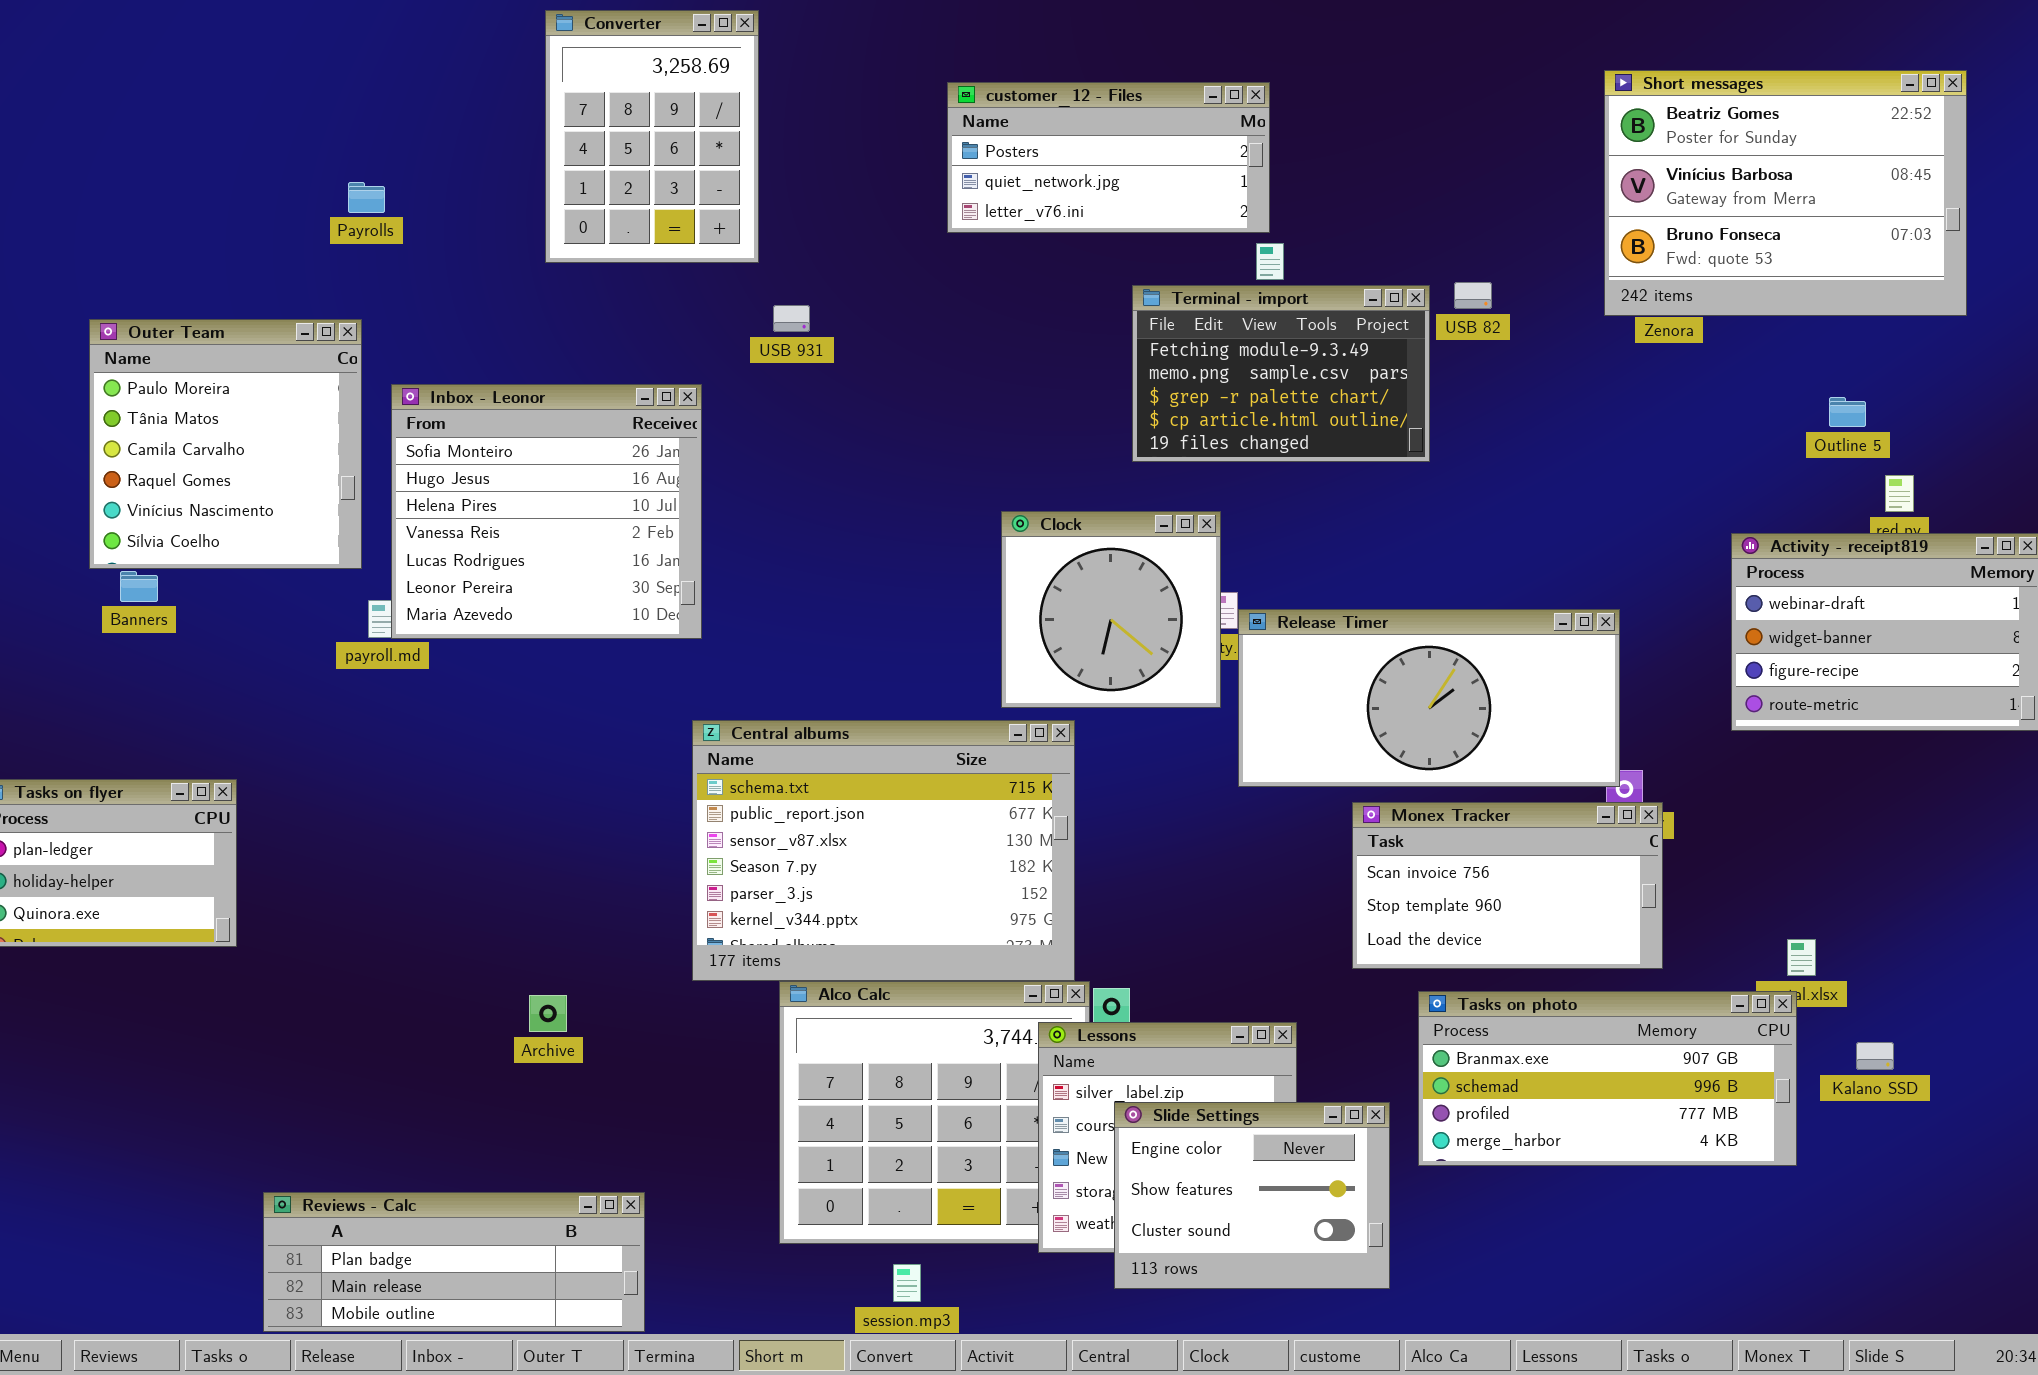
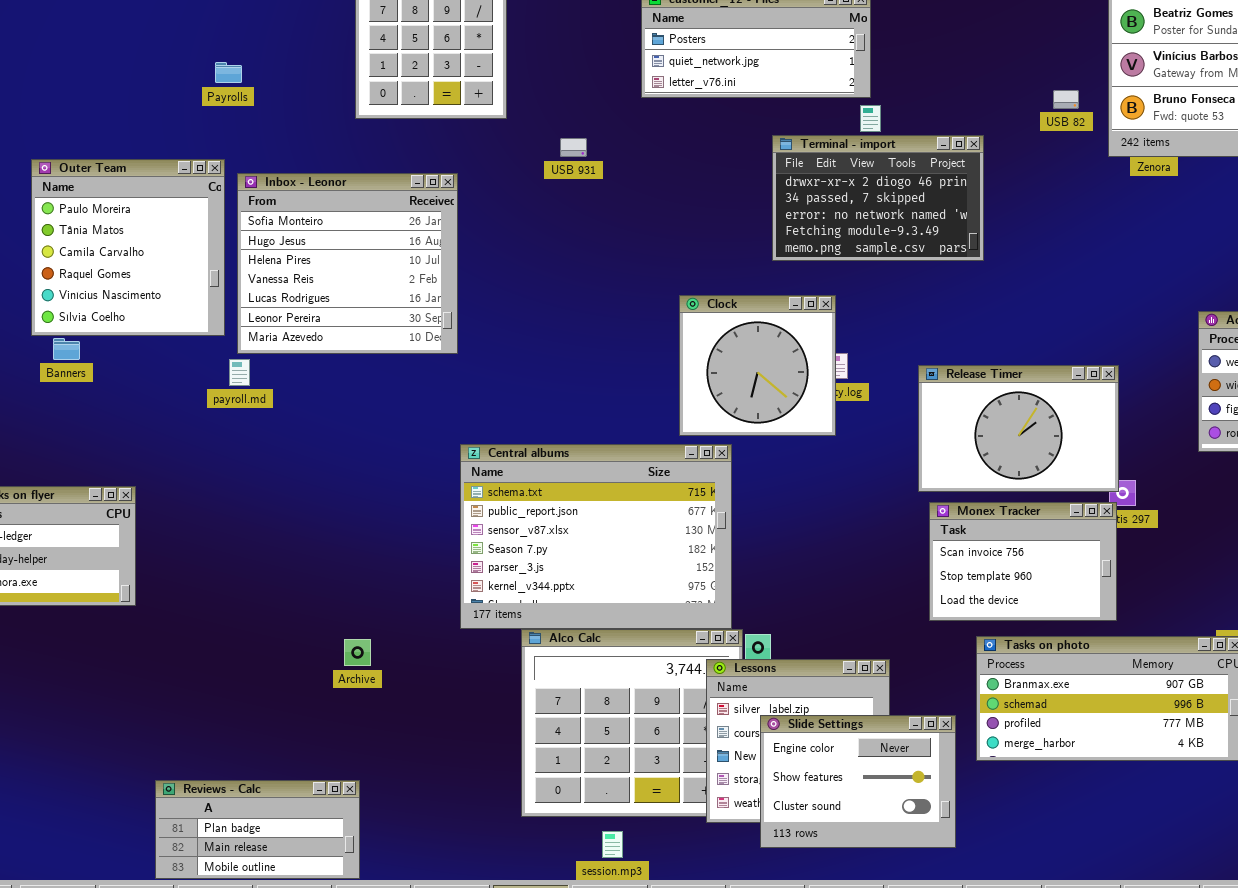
USB 82: [1454,282,1492,309] -> [1053,90,1079,109], moved
Terminal - import: [1132,285,1430,462] -> [772,135,984,261], scrolled up 3 rows
USB 931: [773,305,810,332] -> [560,138,587,157], moved
Inbox - Leonor: [391,384,702,639] -> [237,173,458,354], moved
Release Timer: [1238,609,1620,787] -> [918,365,1119,492], resized
Monex Tracker: [1352,802,1663,969] -> [929,502,1117,621], resized
Reviews - Calc: [263,1192,645,1332] -> [155,780,360,879], resized

